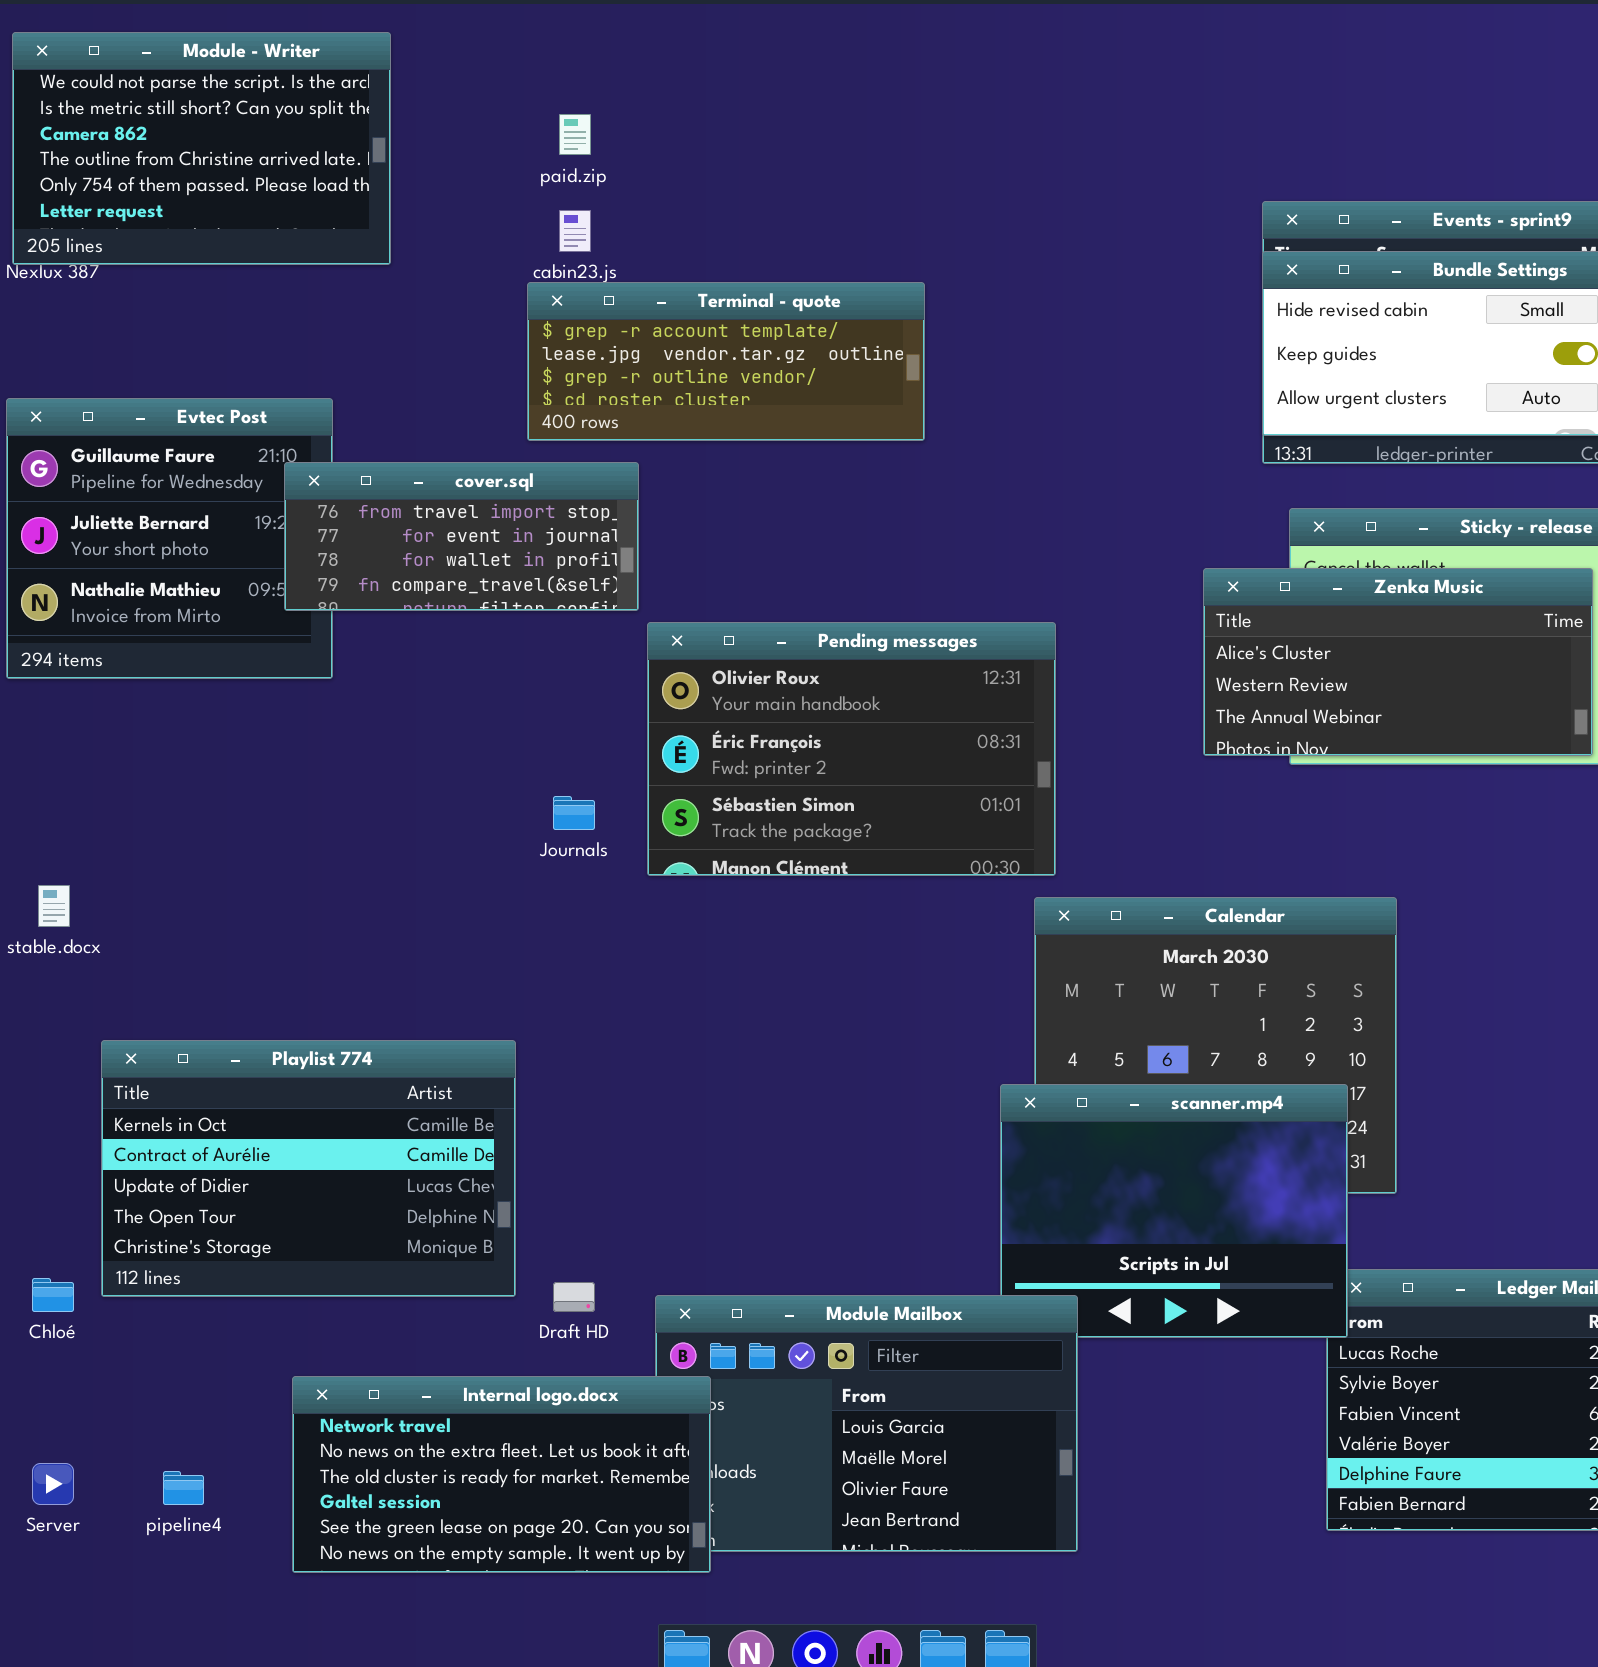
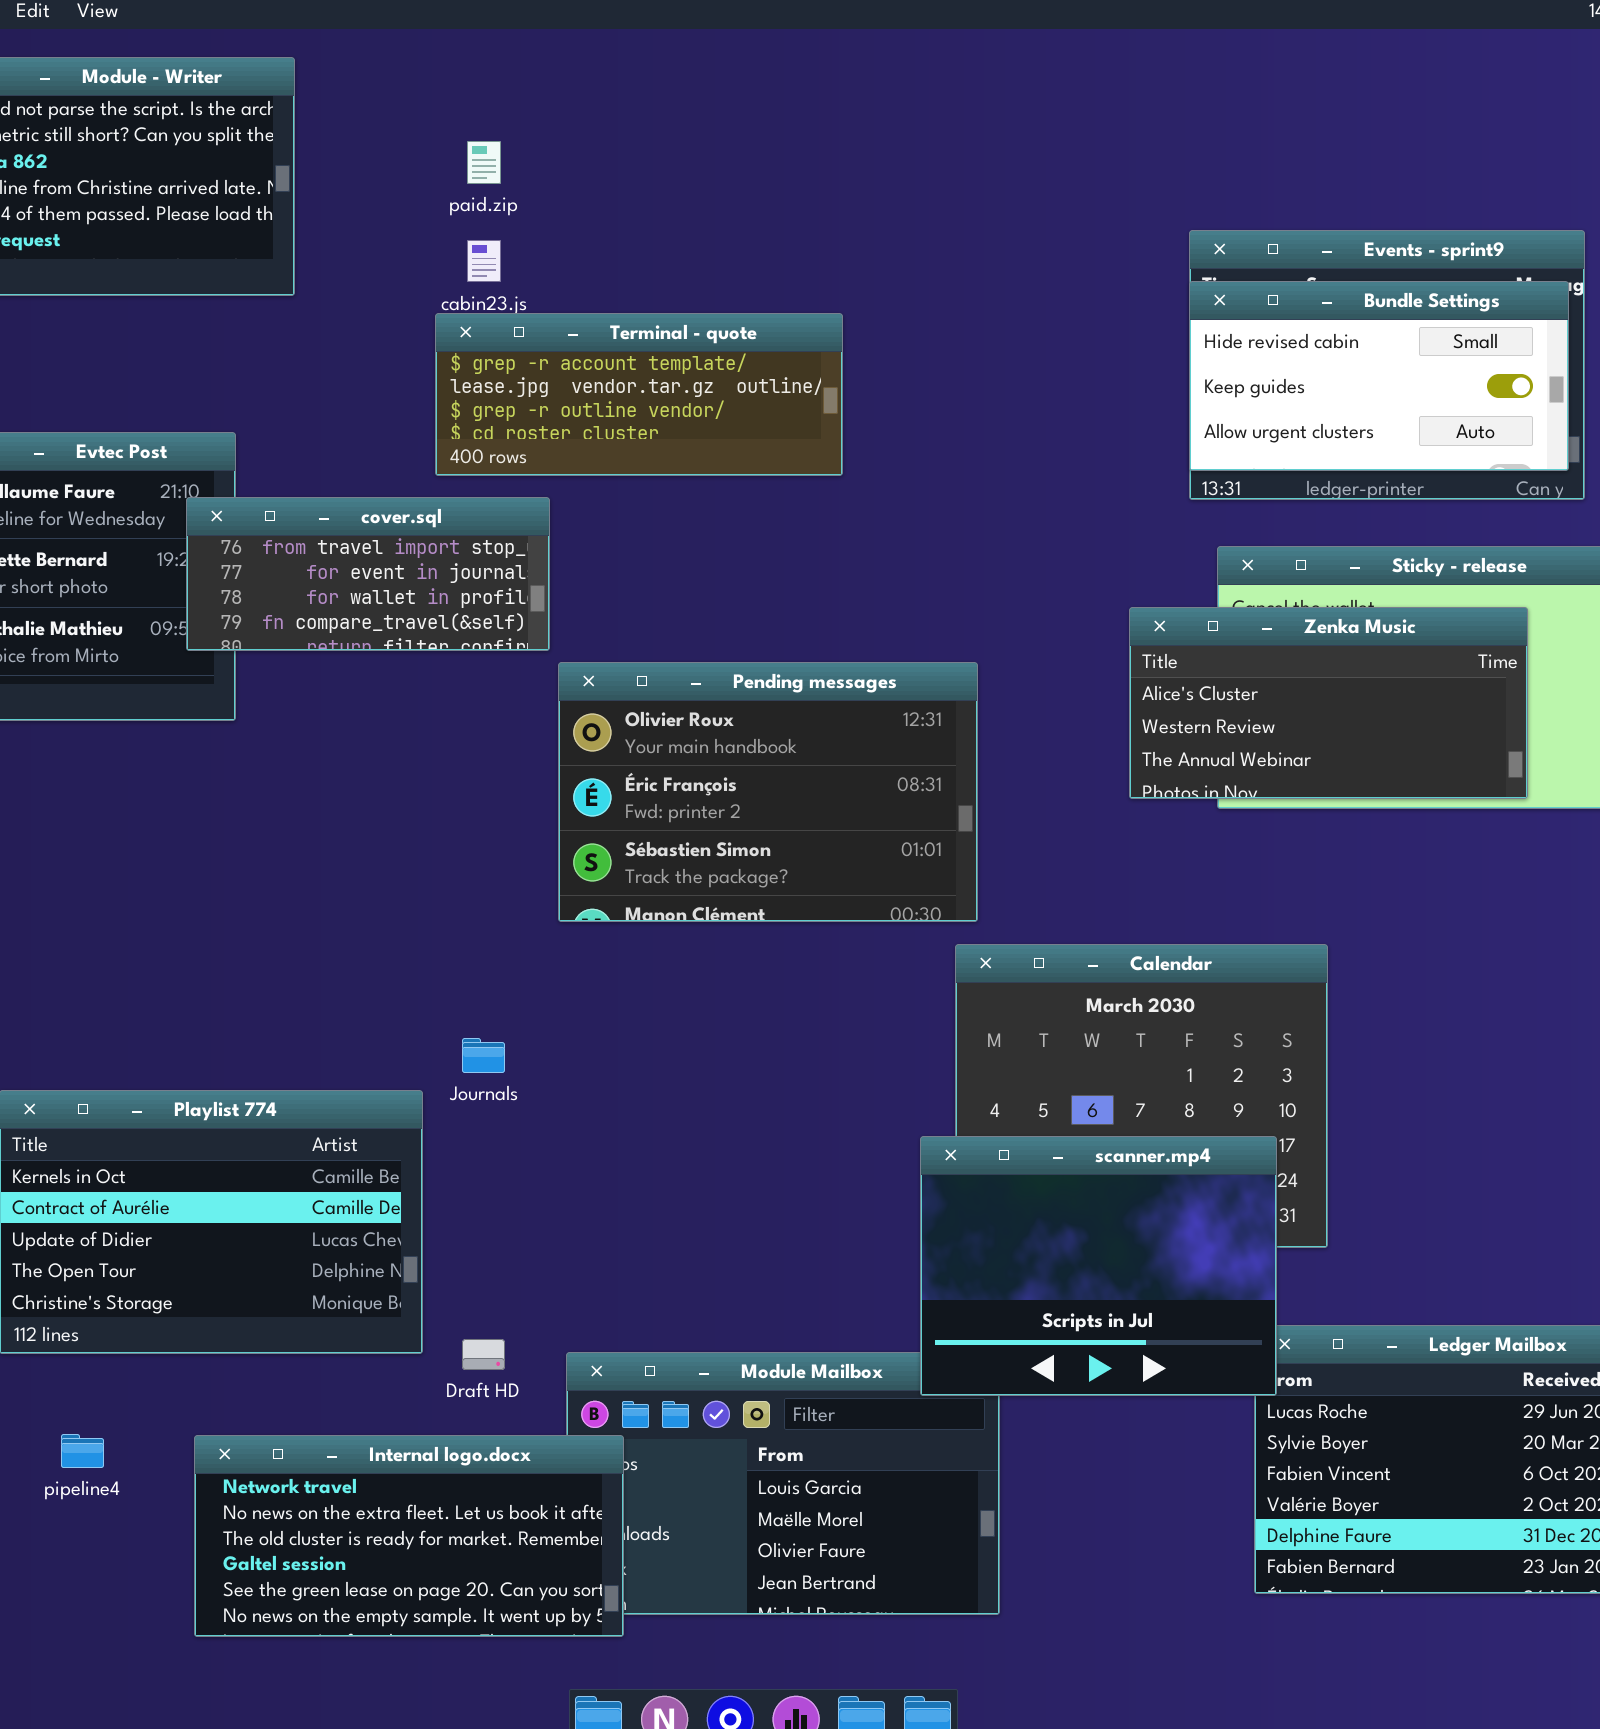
Journals: [553,796,595,830] -> [462,1038,505,1073], moved
scanner.mp4: [1000,1084,1348,1338] -> [920,1136,1277,1396], raised
pipeline4: [163,1471,204,1505] -> [61,1434,104,1468], moved

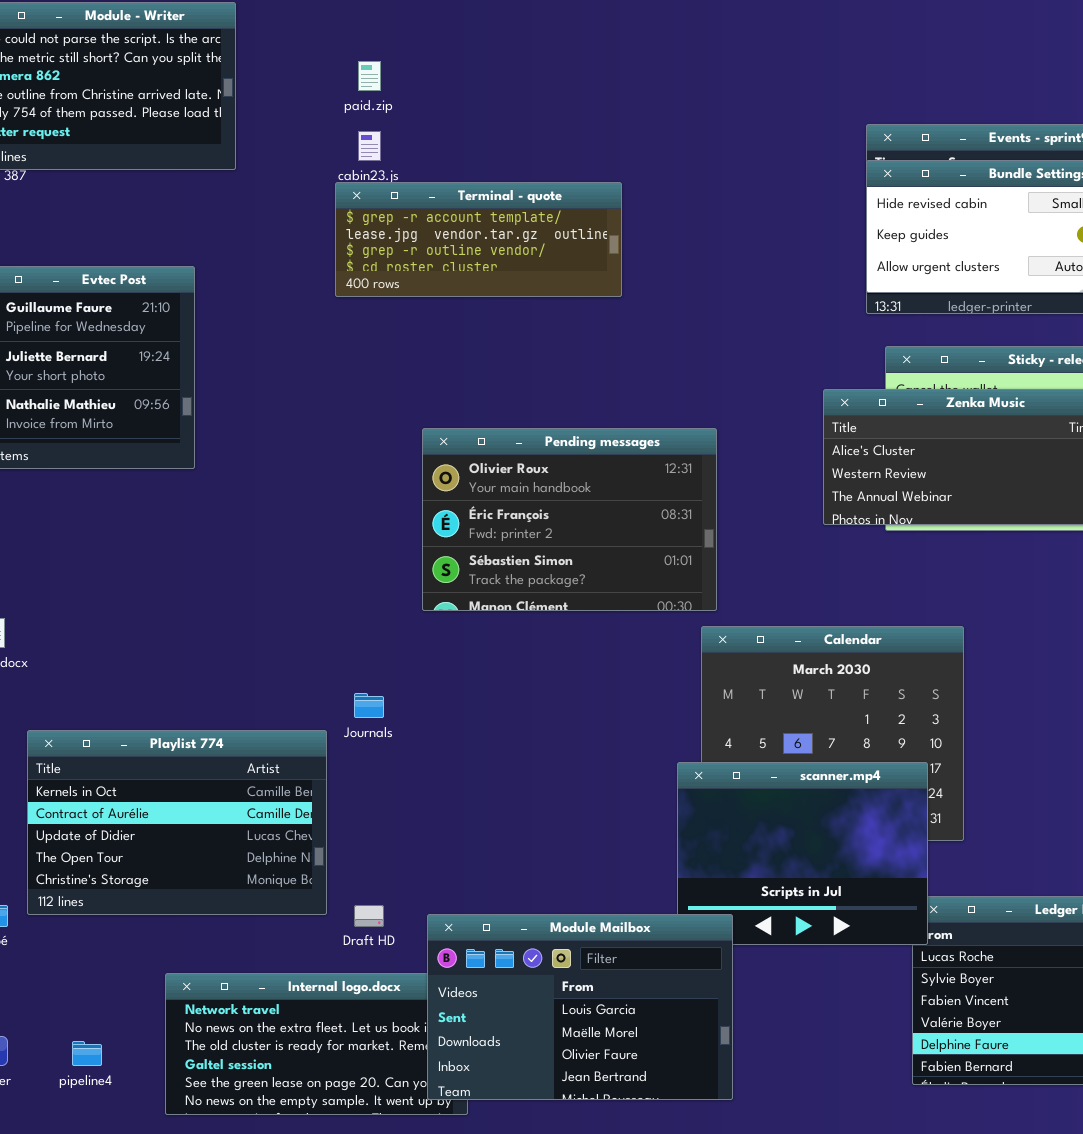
cover.sql: [186,497,550,651] -> none, closed
Module Mailbox: [566,1352,1000,1615] -> [427,914,733,1100], raised
pipeline4: [61,1434,104,1468] -> [72,1041,102,1066], moved

